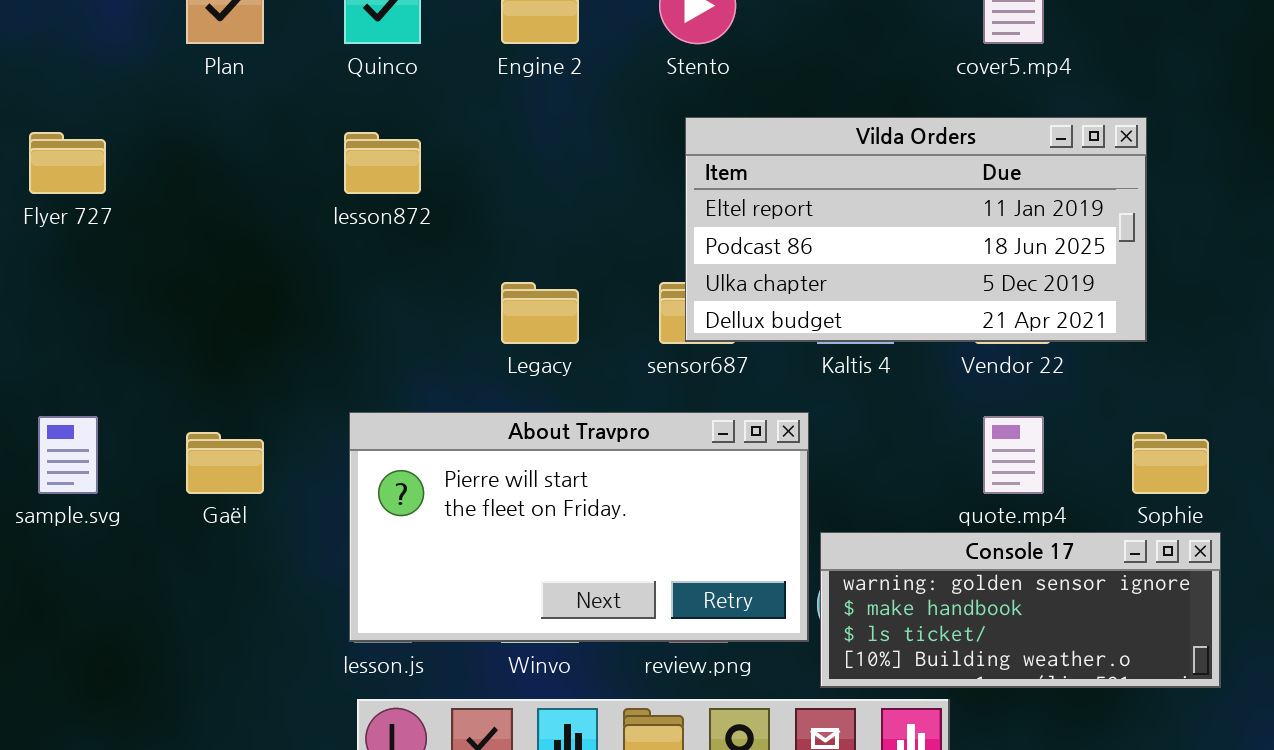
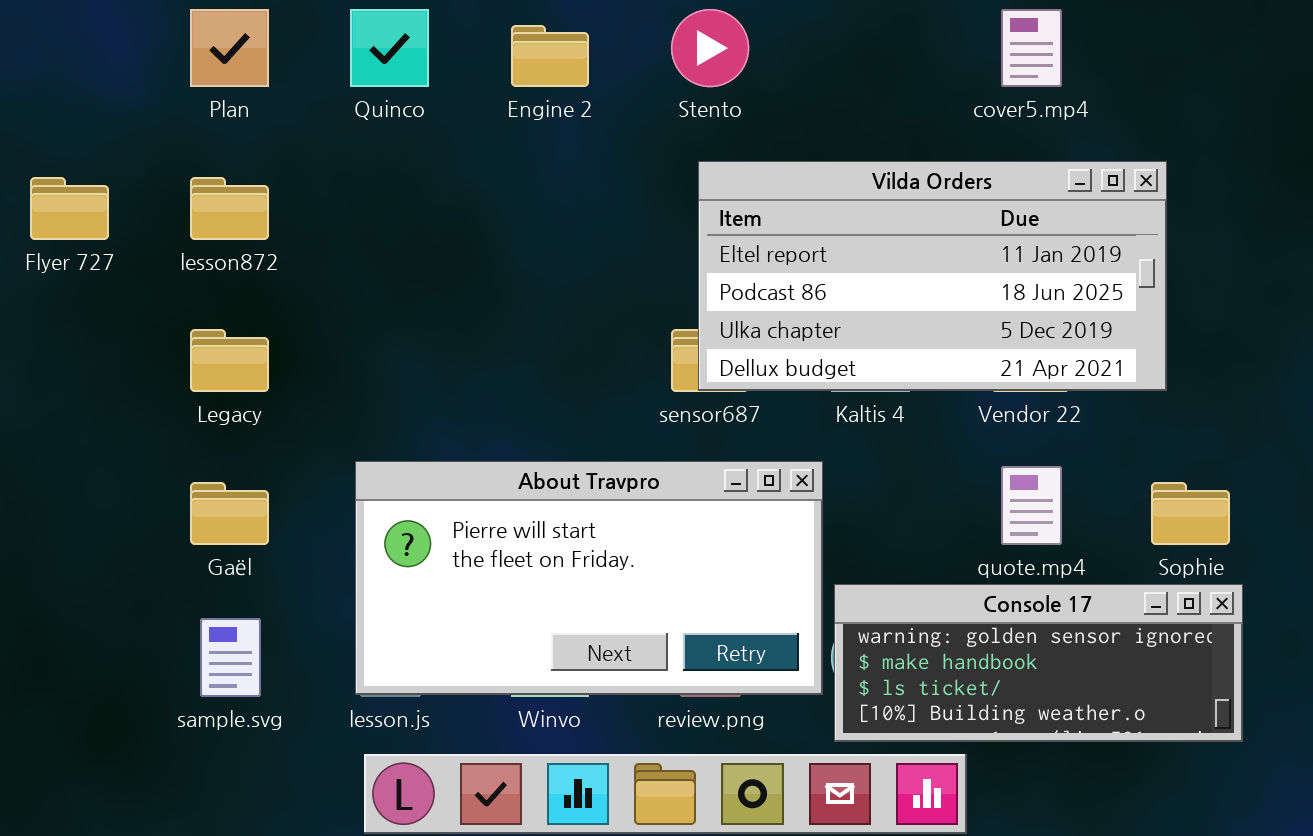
lesson872: [344,132,421,194] -> [190,177,269,240], moved
Legacy: [501,282,579,344] -> [190,329,269,392], moved
sample.svg: [38,416,98,494] -> [200,618,261,697], moved

